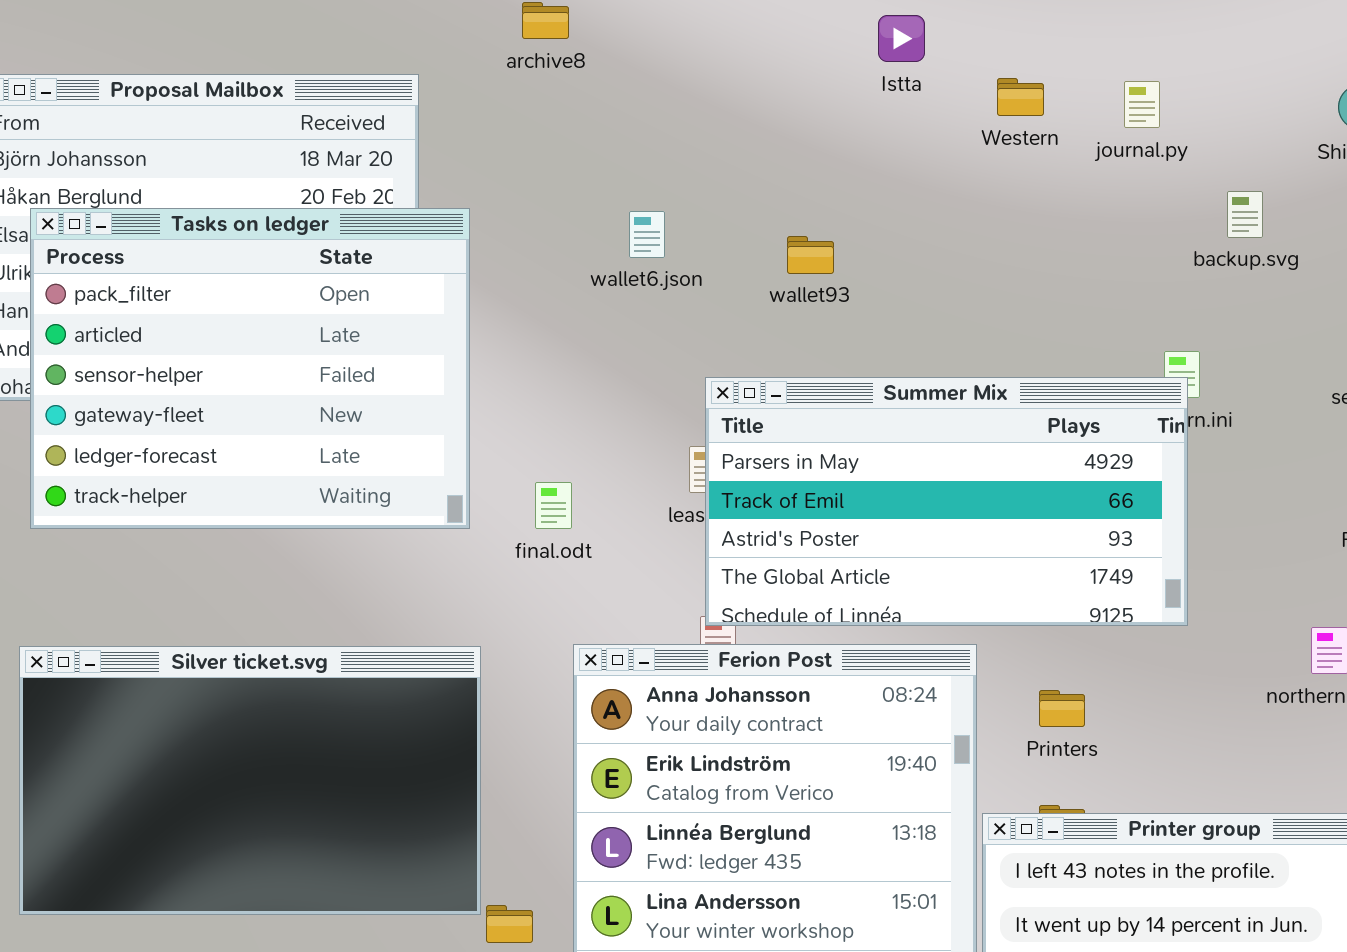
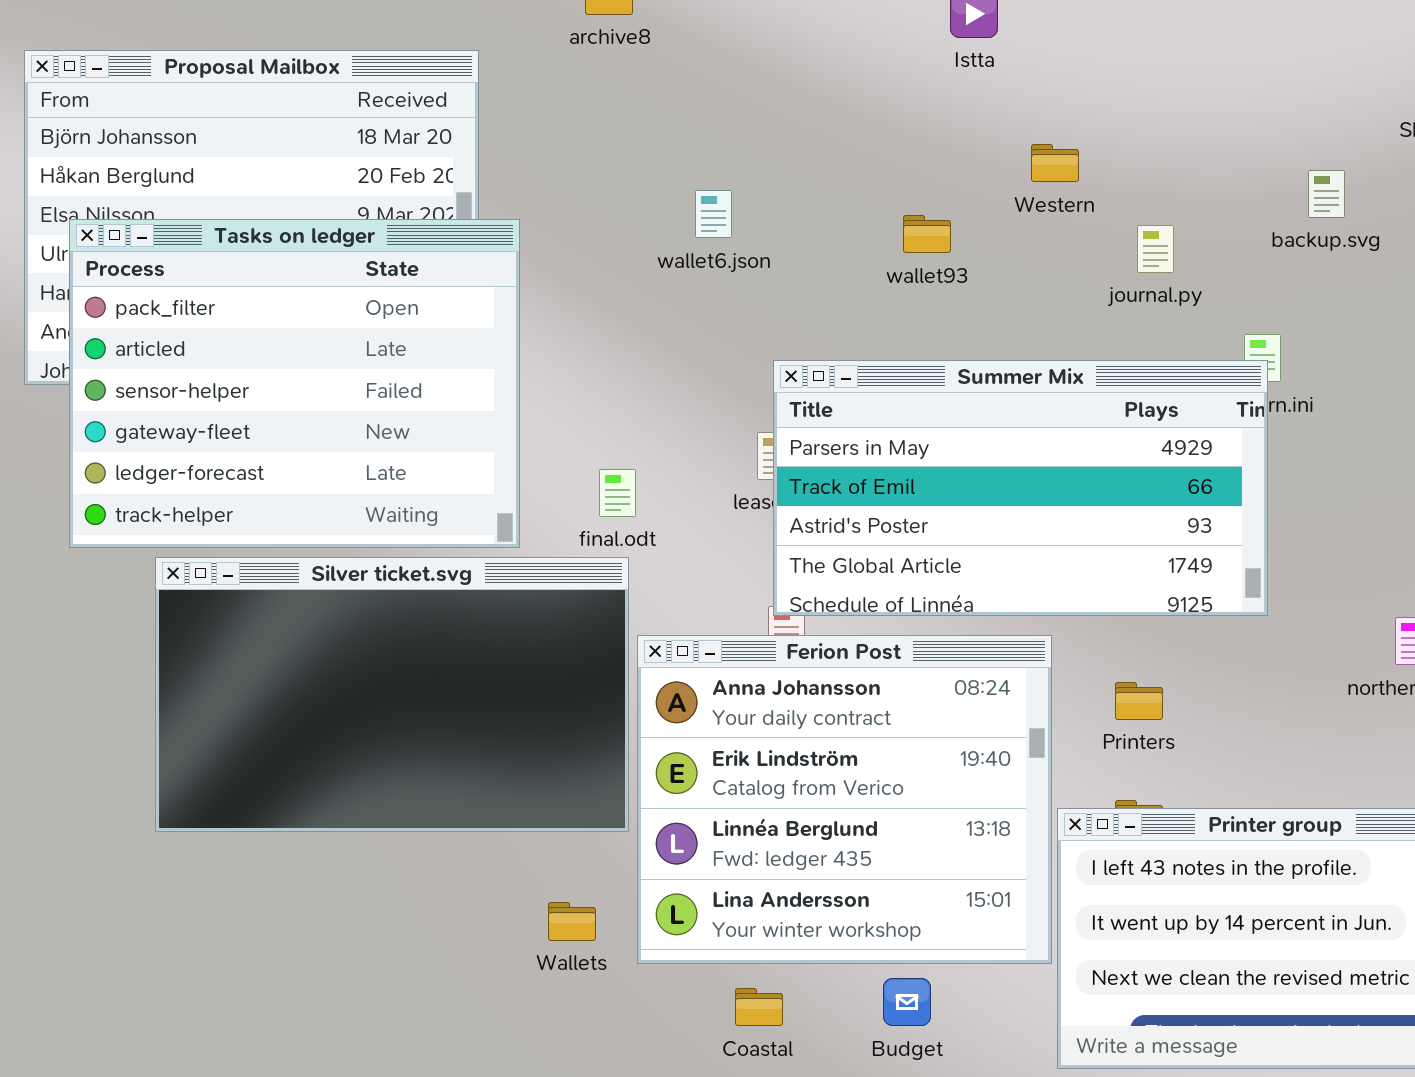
Western: [997,78,1044,116] -> [1031,144,1079,182], moved
journal.py: [1124,81,1160,128] -> [1137,225,1174,273], moved
Tasks on ledger: [30,208,470,529] -> [69,219,520,548], moved
wallet93: [787,236,834,274] -> [903,215,951,253], moved
Silver ticket.svg: [19,646,481,915] -> [155,557,629,832], moved

